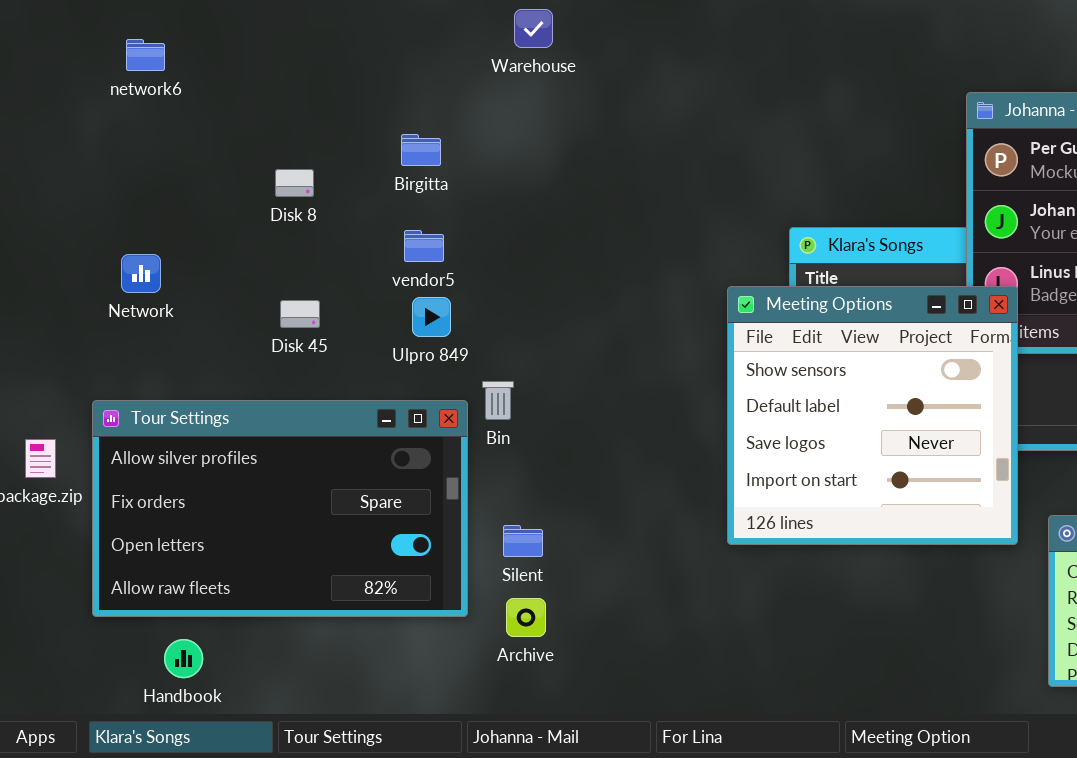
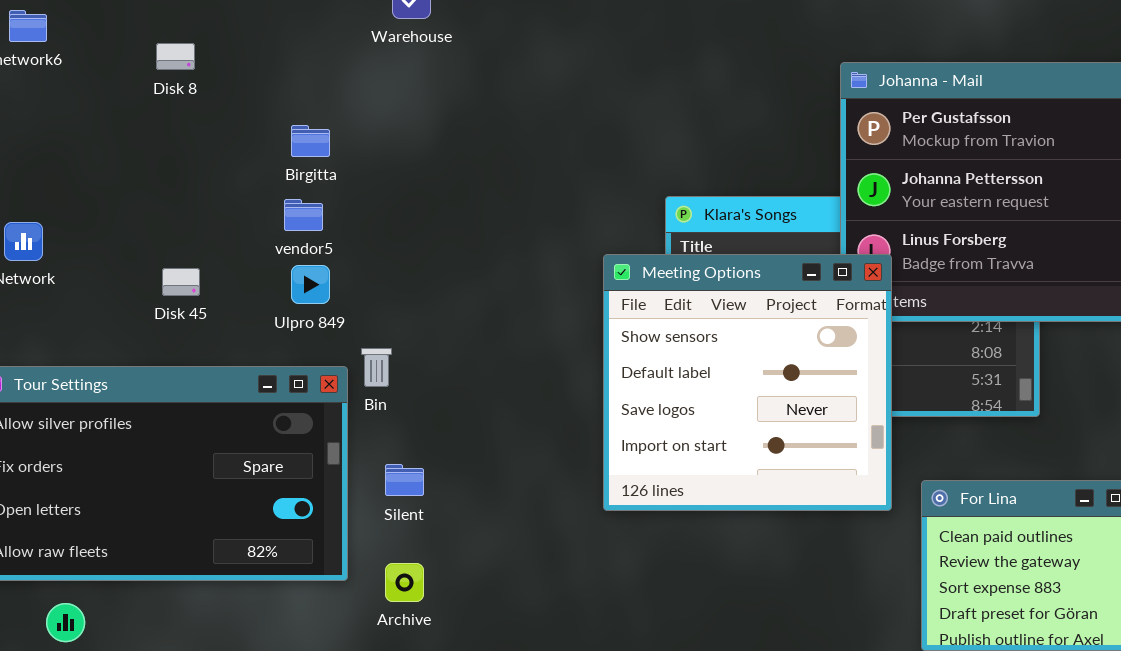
Birgitta: [401,134,441,166] -> [291,125,330,157], moved
Disk 8: [275,169,314,197] -> [156,43,195,70], moved
Silent: [503,525,543,557] -> [385,464,424,496], moved

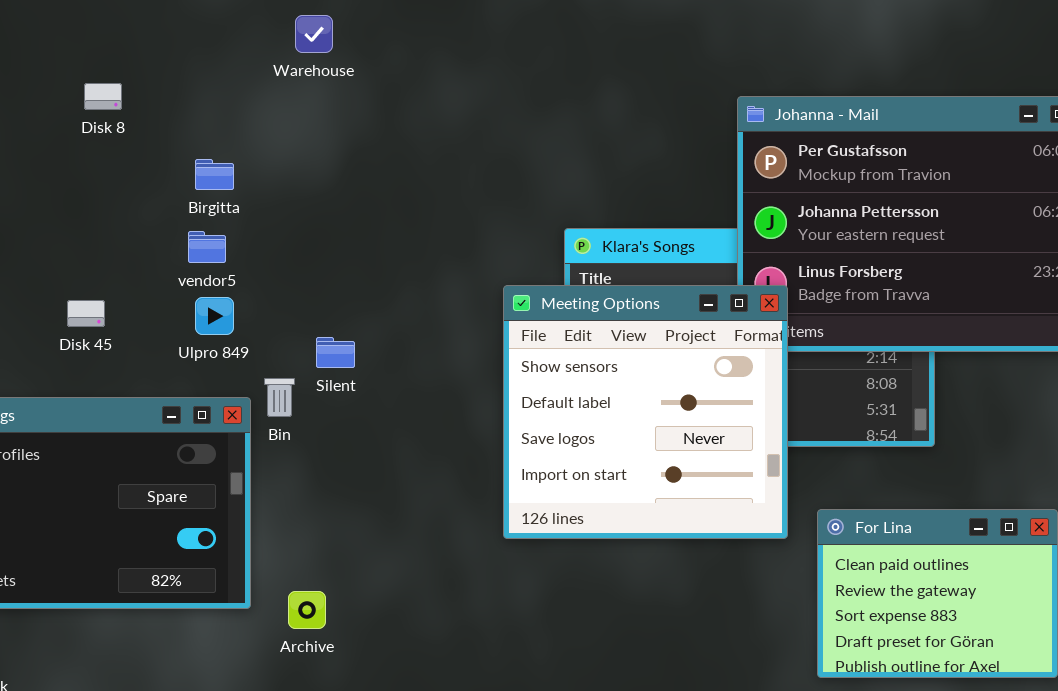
Disk 8: [156,43,195,70] -> [84,83,122,110], moved
Silent: [385,464,424,496] -> [316,337,355,368], moved

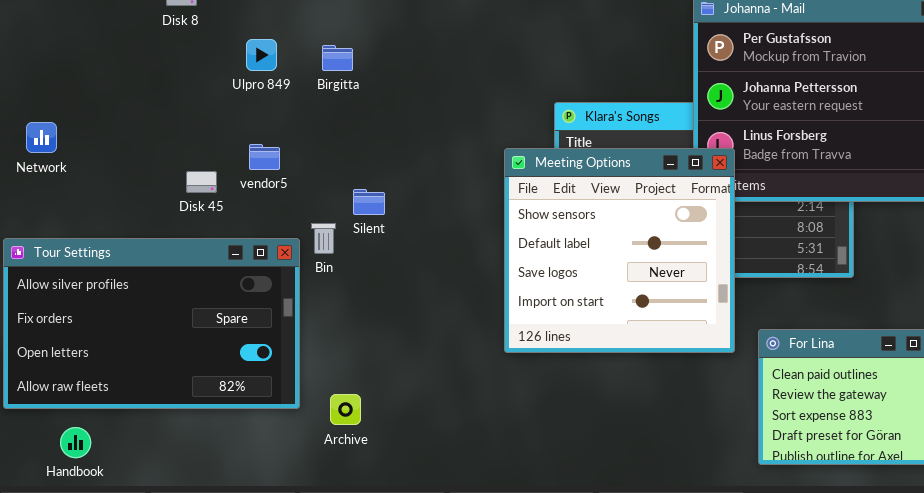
Birgitta: [195,159,234,190] -> [322,45,353,71], moved
vendor5: [188,231,226,263] -> [249,144,280,170], moved
Ulpro 849: [195,297,234,335] -> [246,39,277,71], moved
Disk 45: [67,300,105,327] -> [186,171,217,193], moved

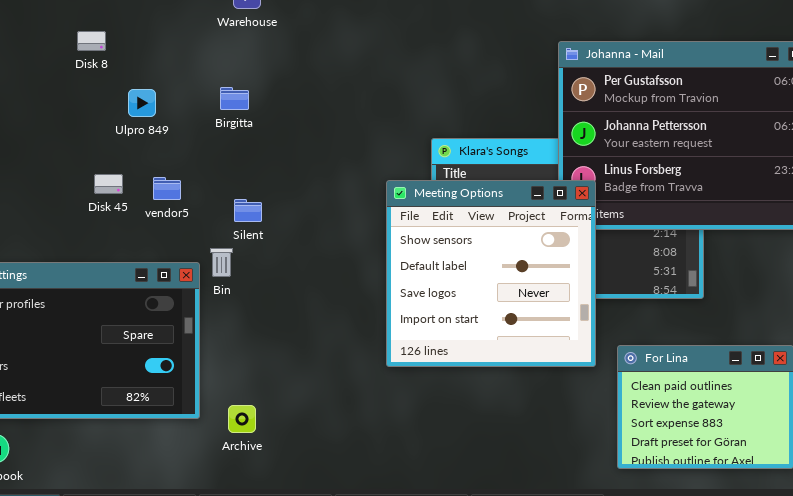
Ulpro 849: [246,39,277,71] -> [128,89,156,117], moved
Disk 45: [186,171,217,193] -> [94,174,123,194], moved
Silent: [353,189,385,215] -> [234,199,262,222], moved

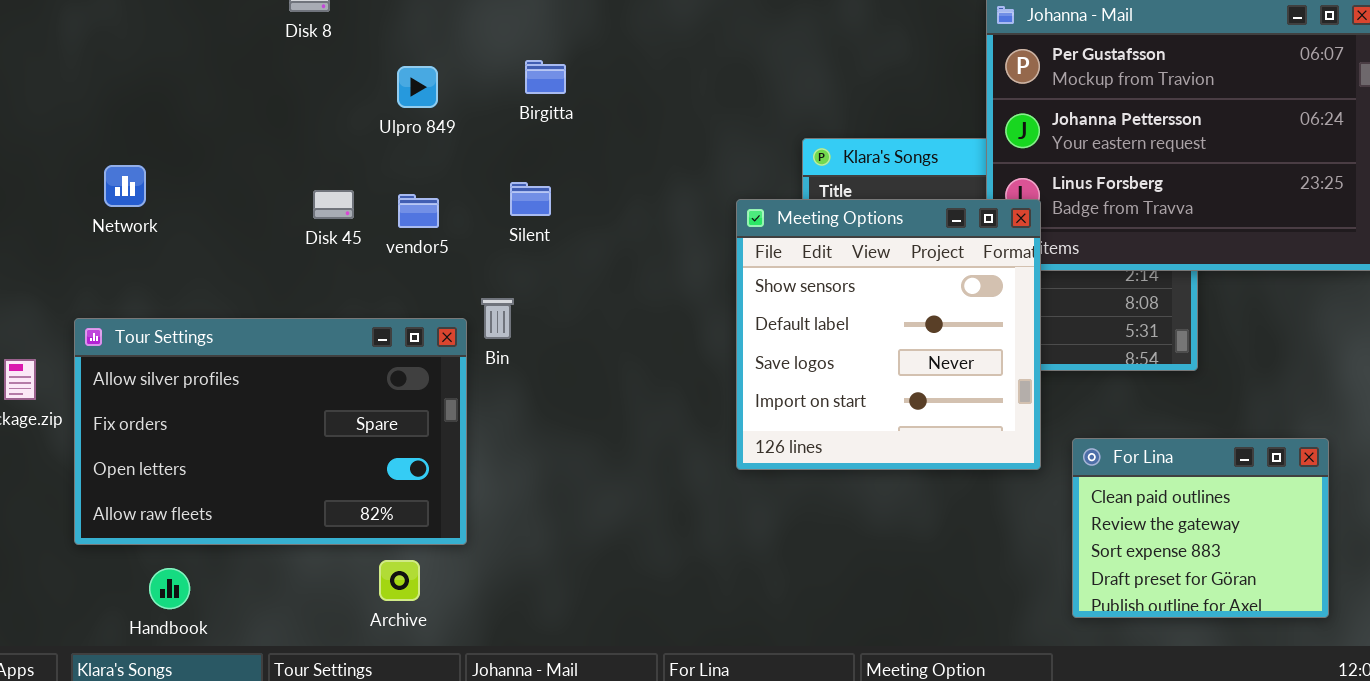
Birgitta: [220,87,249,110] -> [525,60,566,94], moved
Ulpro 849: [128,89,156,117] -> [397,66,438,108], moved
Silent: [234,199,262,222] -> [510,182,551,216], moved
Archive: [228,405,256,433] -> [379,560,420,601], moved

